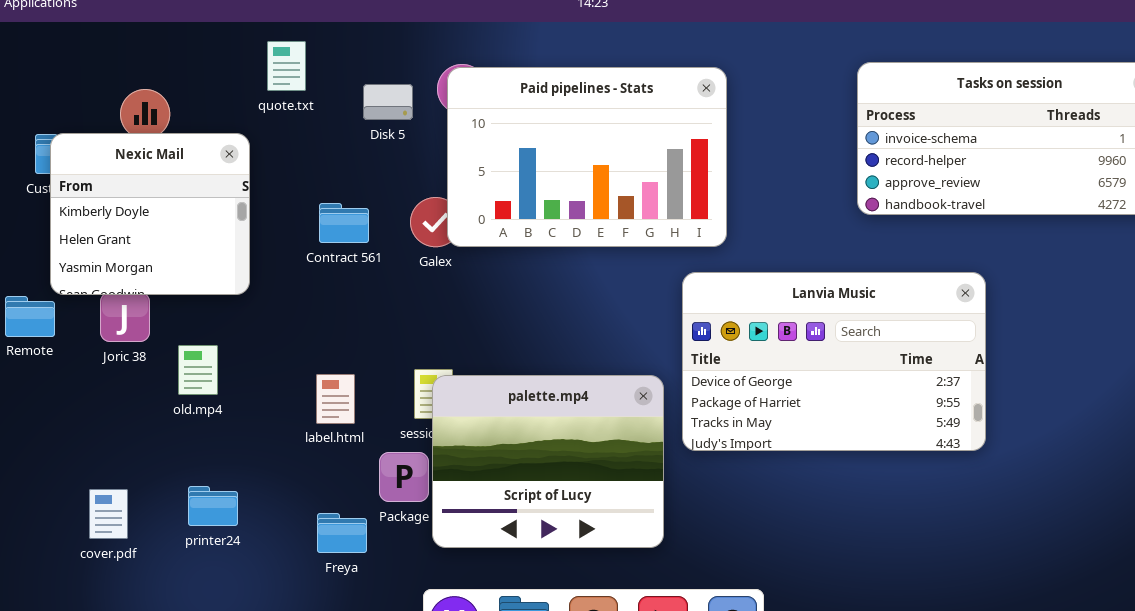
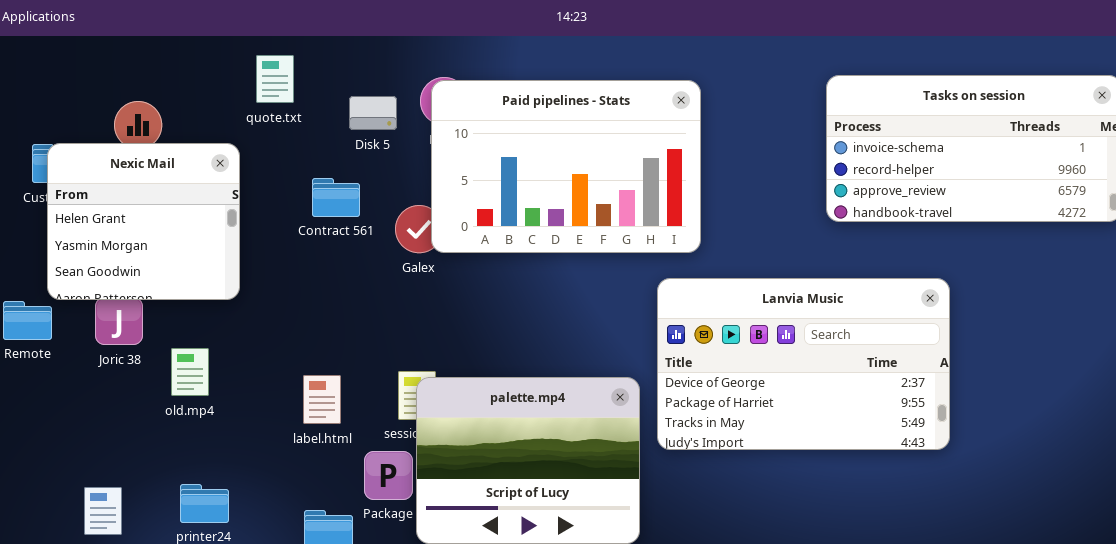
Nexic Mail: [50,133,250,295] -> [47,143,240,300], scrolled down 1 row
Contract 561: [319,203,369,243] -> [312,178,360,217], moved

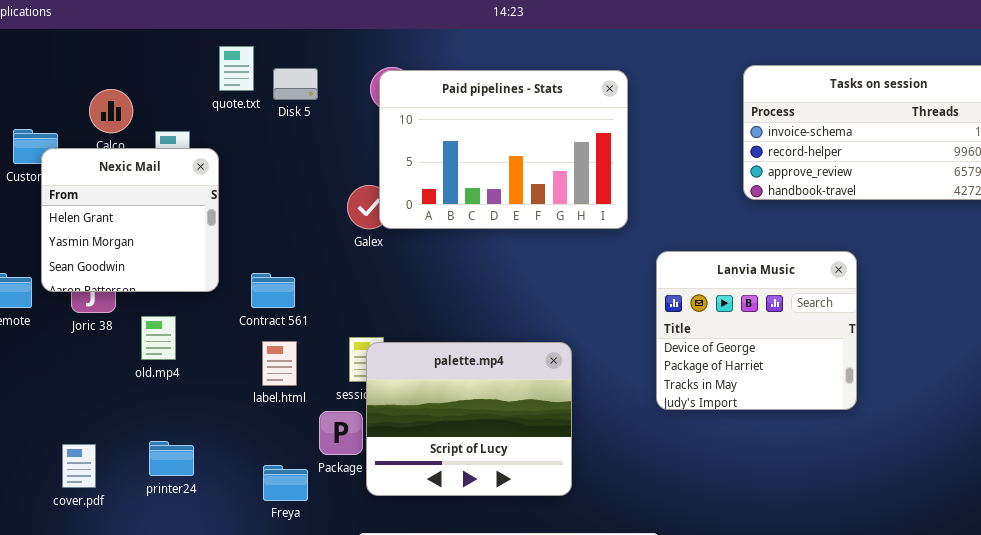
Disk 5: [349,96,397,130] -> [273,68,318,100], moved
Nexic Mail: [47,143,240,300] -> [41,148,219,292], moved
Contract 561: [312,178,360,217] -> [251,273,295,308], moved
Lanvia Music: [657,278,950,450] -> [656,251,857,410], resized

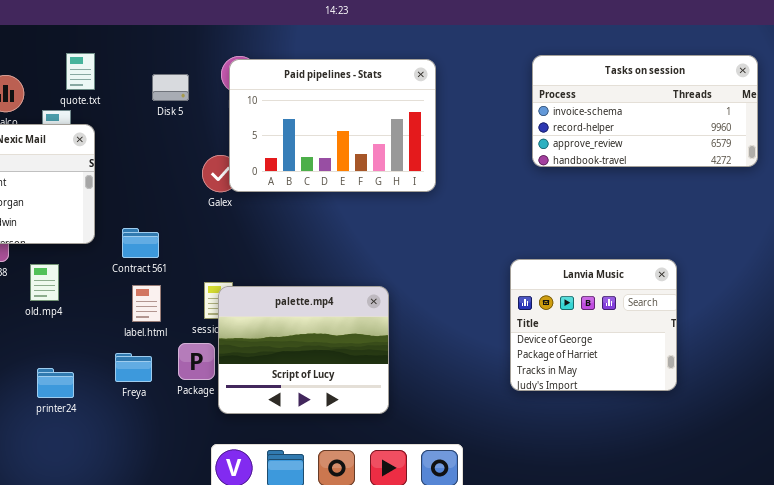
quote.txt: [219,46,254,91] -> [66,53,95,90], moved
Disk 5: [273,68,318,100] -> [152,74,189,101], moved
Lanvia Music: [656,251,857,410] -> [510,259,677,391], moved
Freya: [263,465,308,501] -> [115,353,152,382], moved

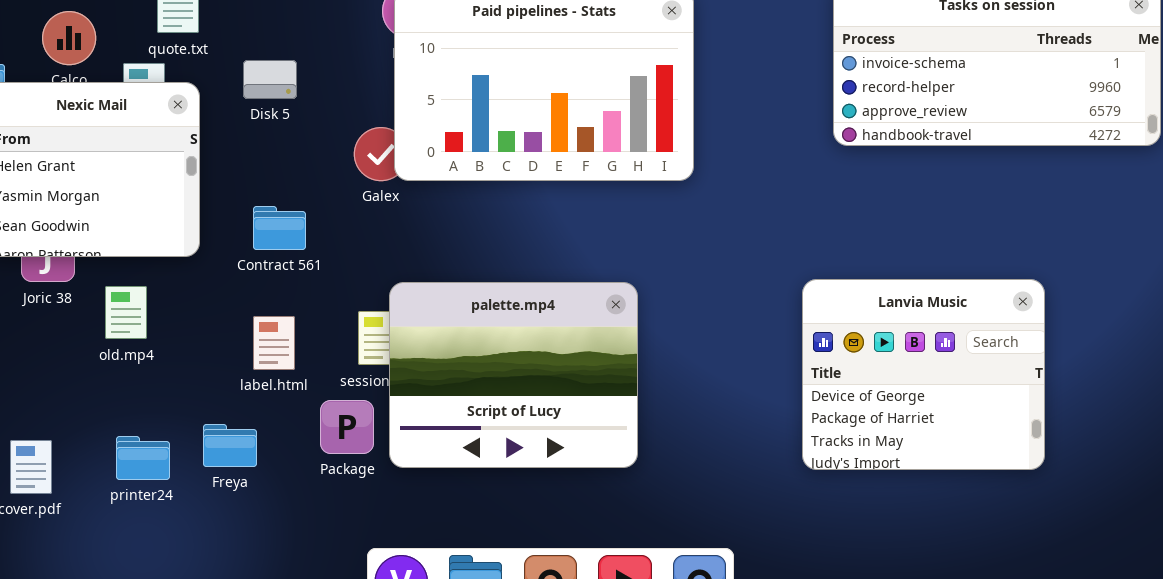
Disk 5: [152,74,189,101] -> [243,60,297,99], moved
Contract 561: [122,228,159,258] -> [253,206,306,250], moved
palette.mp4: [218,286,389,414] -> [389,282,638,468], moved
Freya: [115,353,152,382] -> [203,424,257,467], moved

